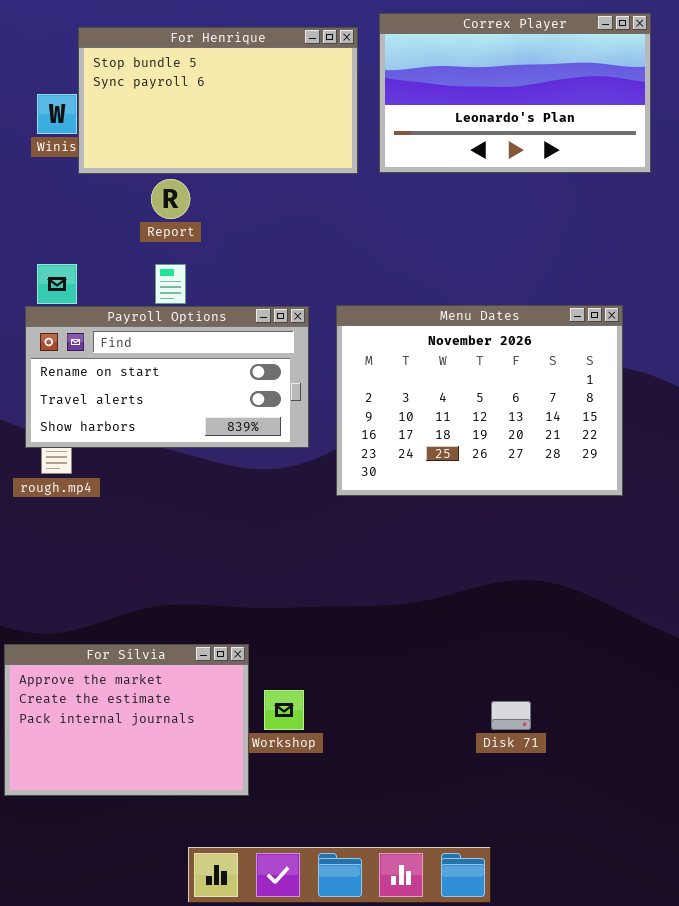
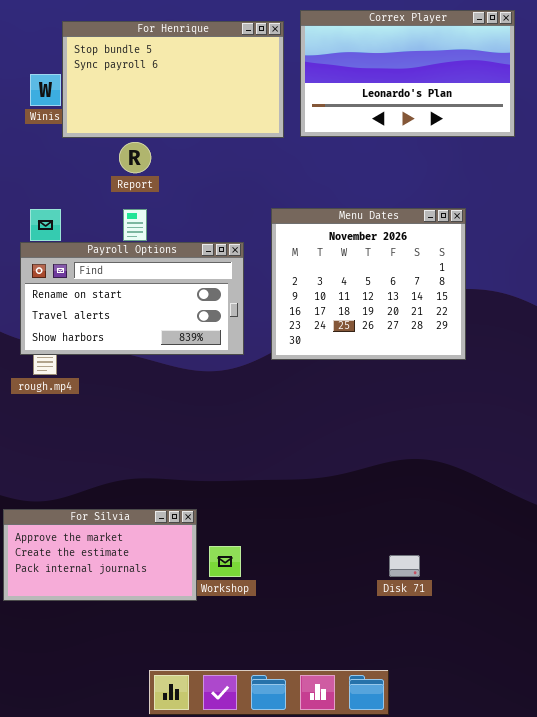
Menu Dates: [336,305,623,496] -> [271,208,466,360], moved, resized
For Sílvia: [4,644,249,796] -> [3,509,197,601], resized

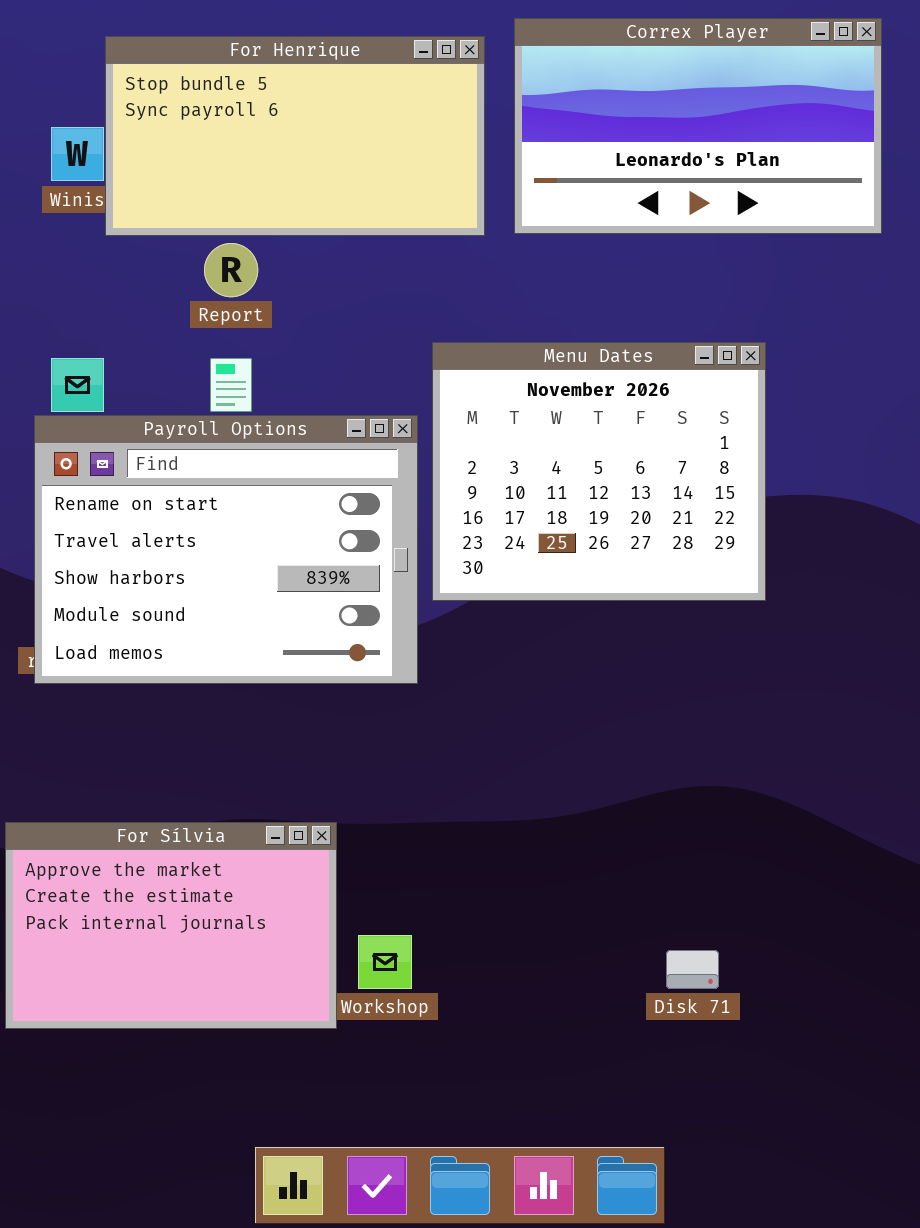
Menu Dates: [271,208,466,360] -> [432,342,766,601], moved
Payroll Options: [20,242,244,355] -> [34,415,418,684], resized
For Sílvia: [3,509,197,601] -> [5,822,337,1029], resized

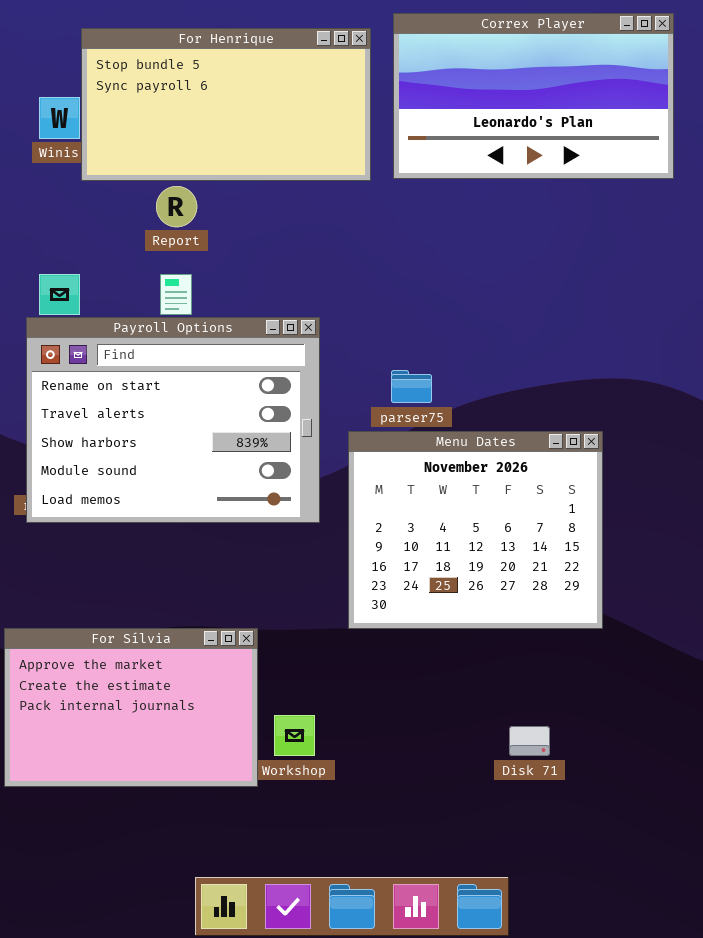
Menu Dates: [432,342,766,601] -> [348,431,603,629], moved

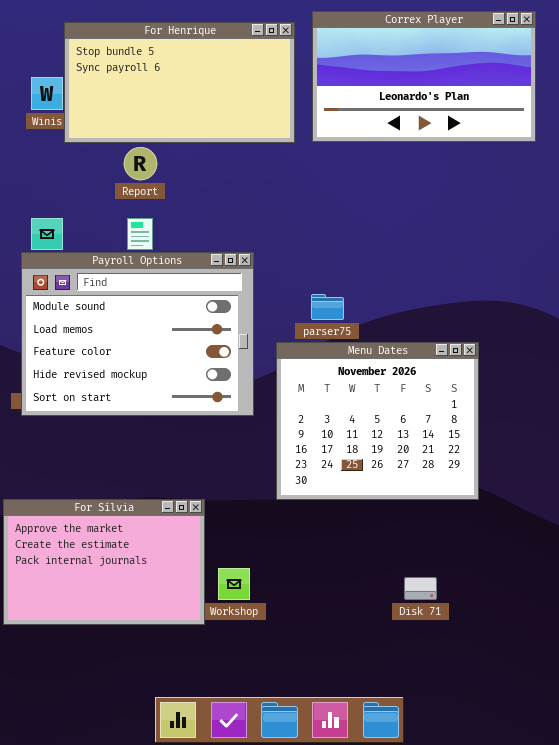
Payroll Options: [26,317,320,523] -> [21,252,254,416], scrolled down 3 rows

